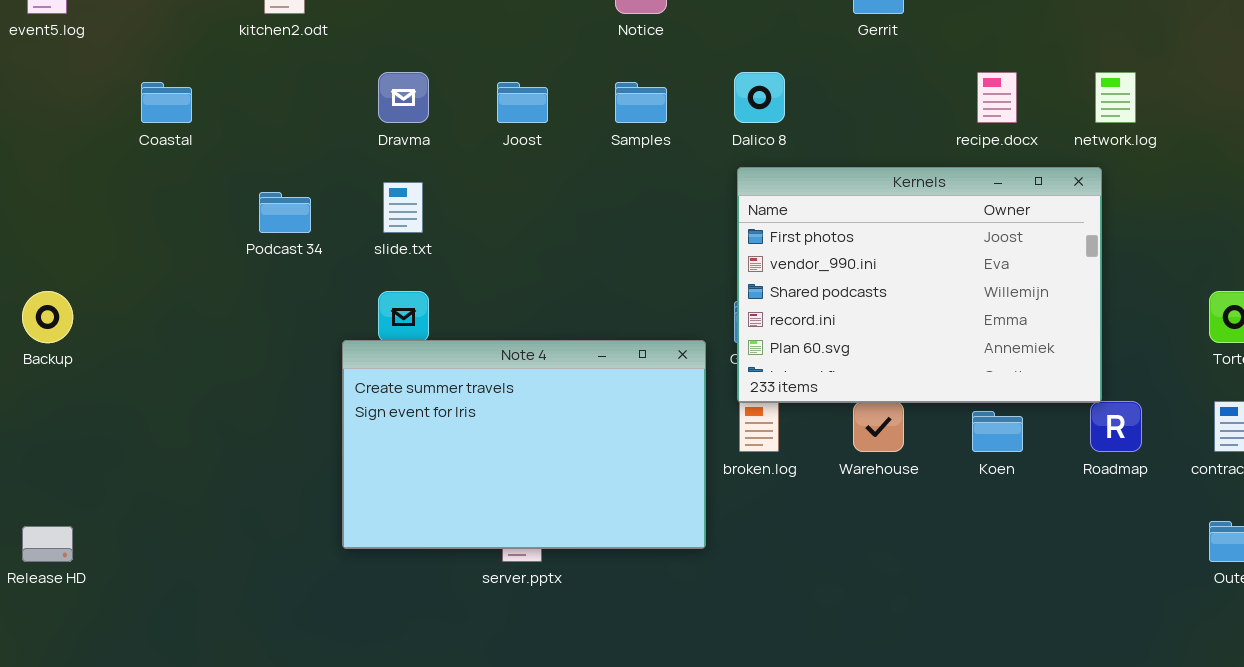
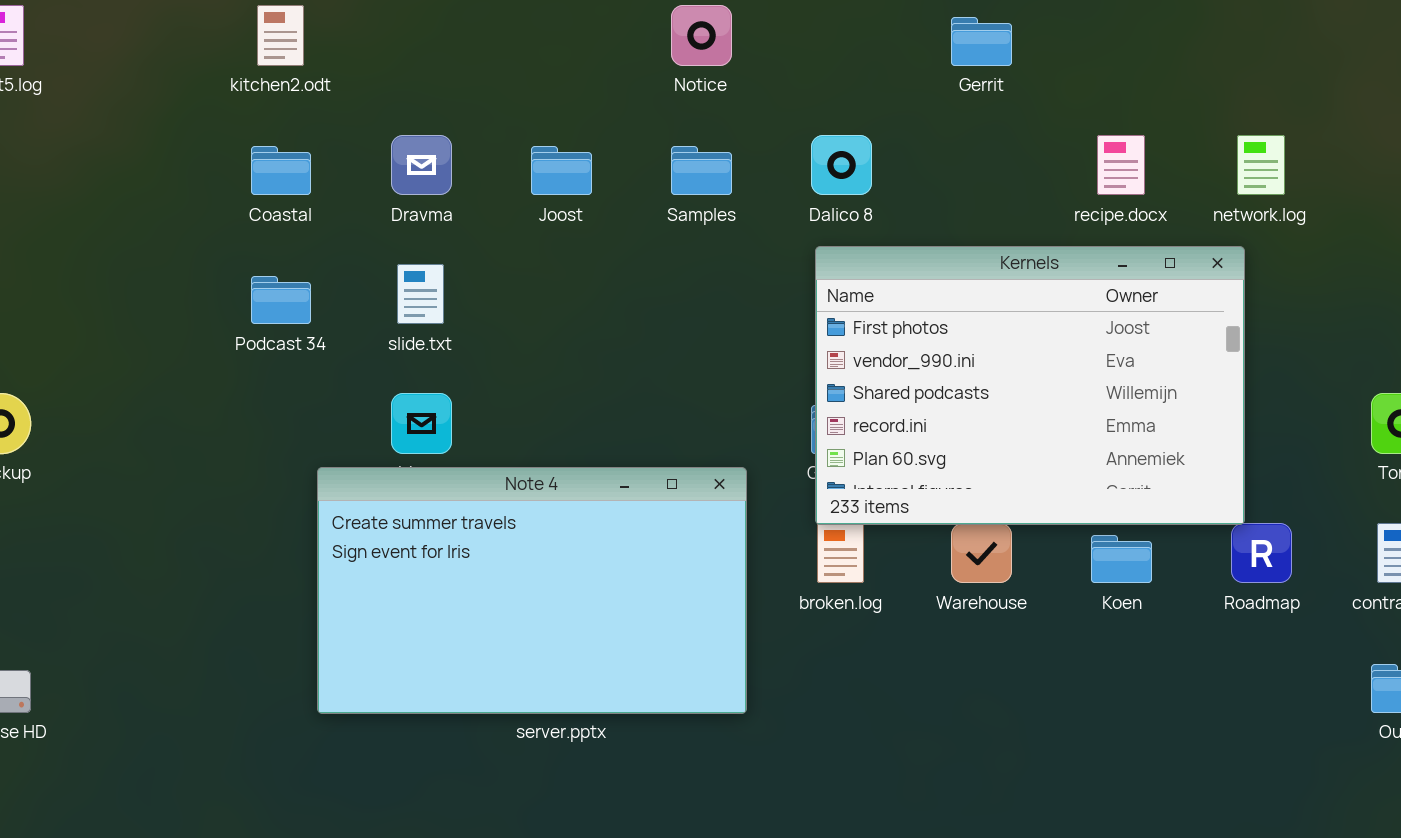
Coastal: [141,82,192,123] -> [251,146,311,195], moved
Note 4: [342,340,706,549] -> [317,467,747,714], moved

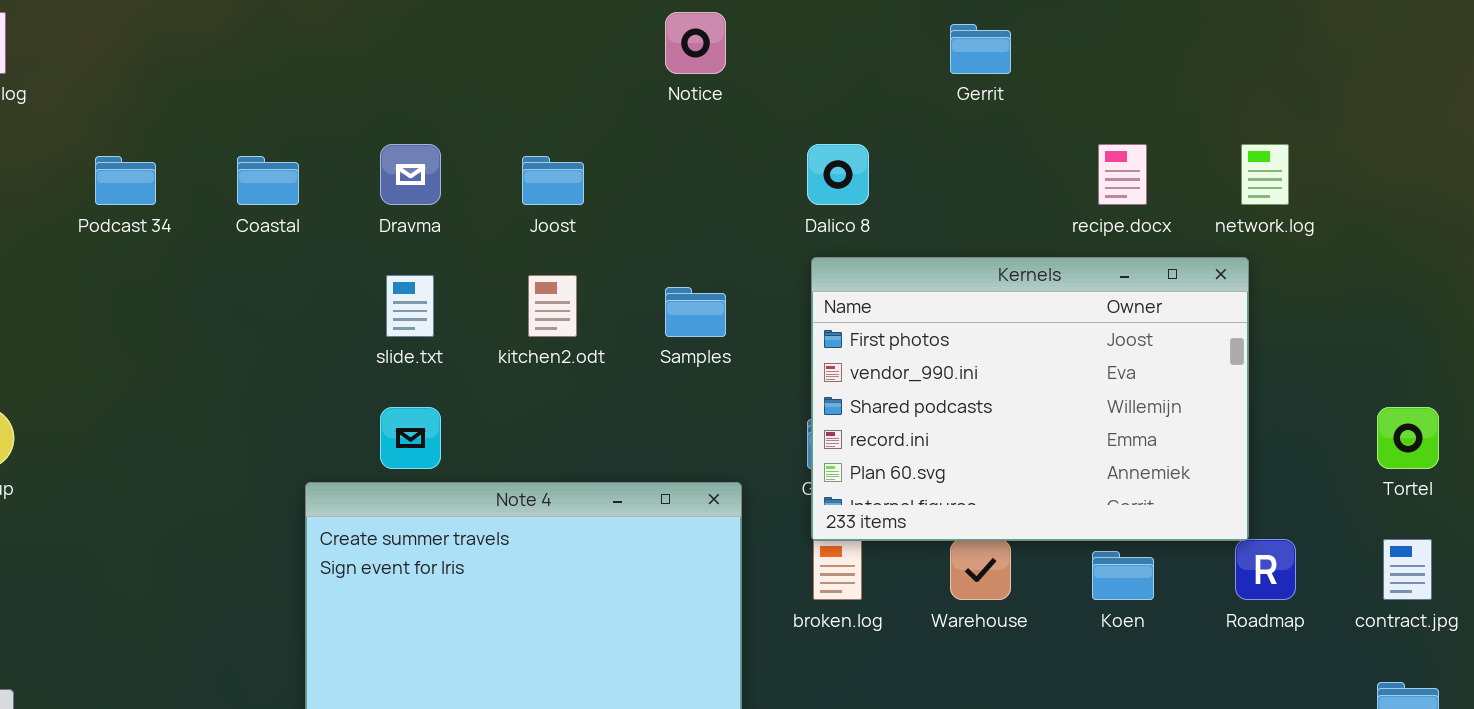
kitchen2.odt: [257,5,304,66] -> [528,275,577,337], moved
Samples: [671,146,732,195] -> [665,287,726,337], moved
Podcast 34: [251,276,311,324] -> [95,156,156,205], moved

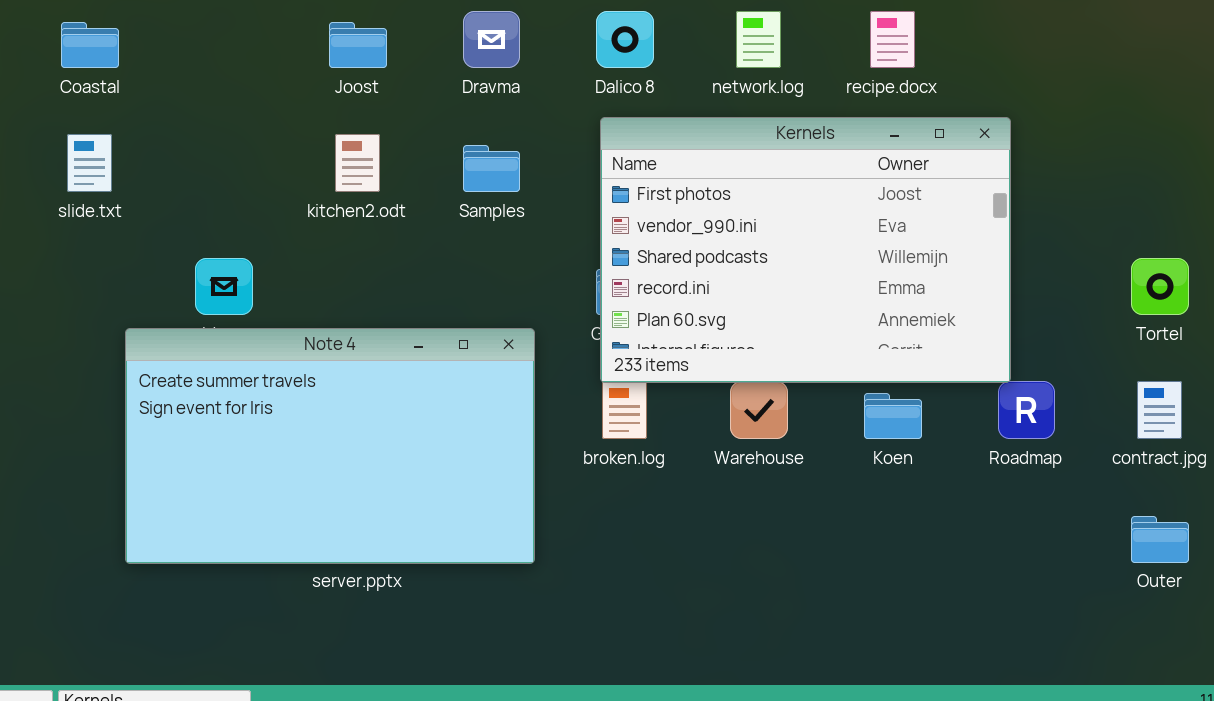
Dravma: [380,144,441,205] -> [463,11,520,68], moved
network.log: [1241,144,1289,205] -> [736,11,781,68], moved
slide.txt: [386,275,434,337] -> [67,134,112,192], moved

